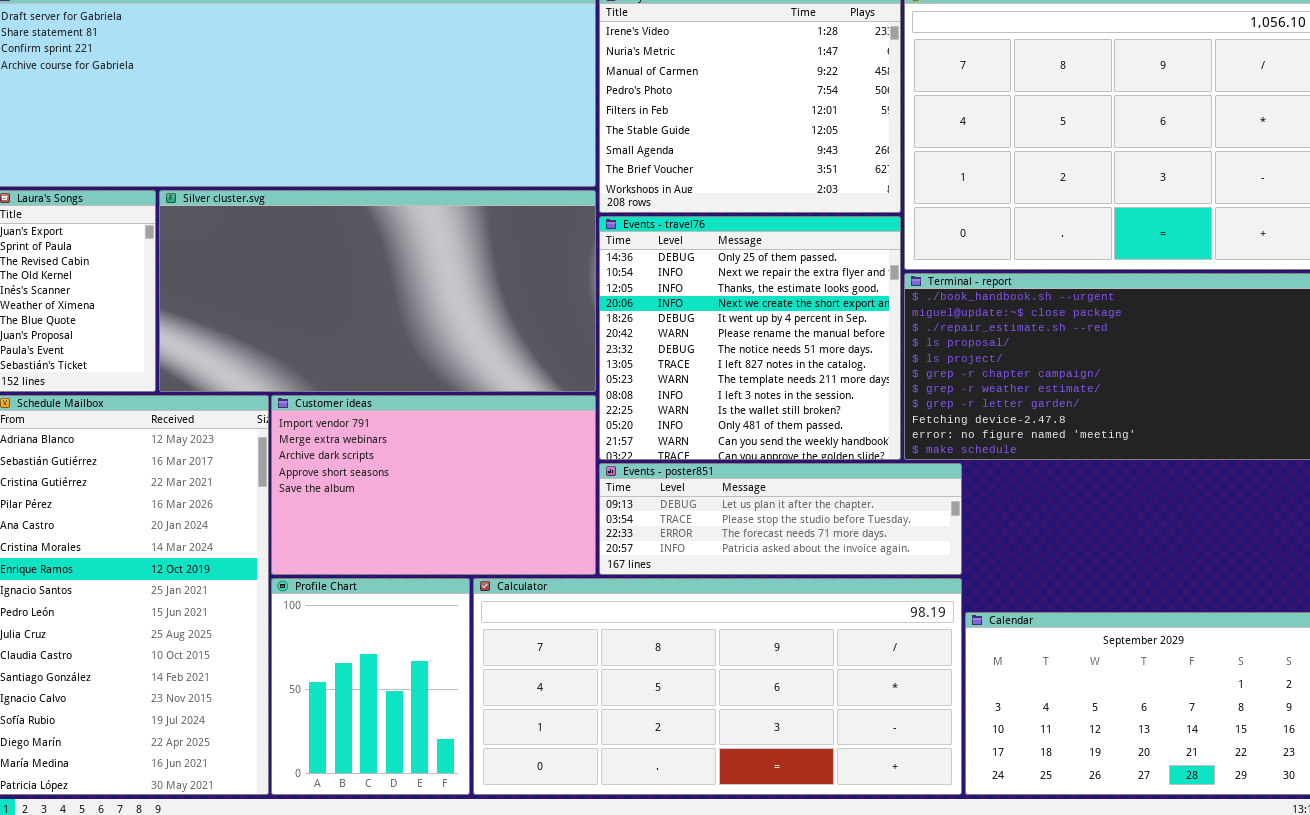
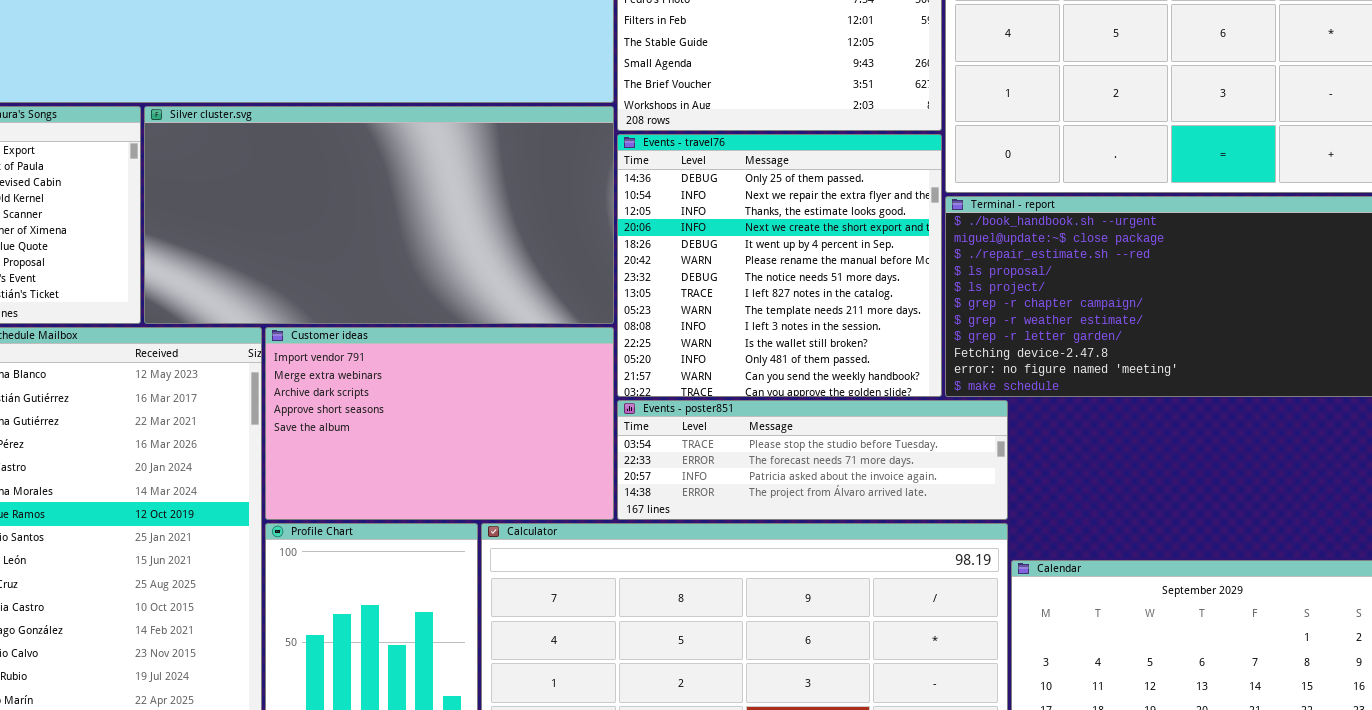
Events - poster851: [599,463,962,575] -> [617,400,1008,520], scrolled down 1 row

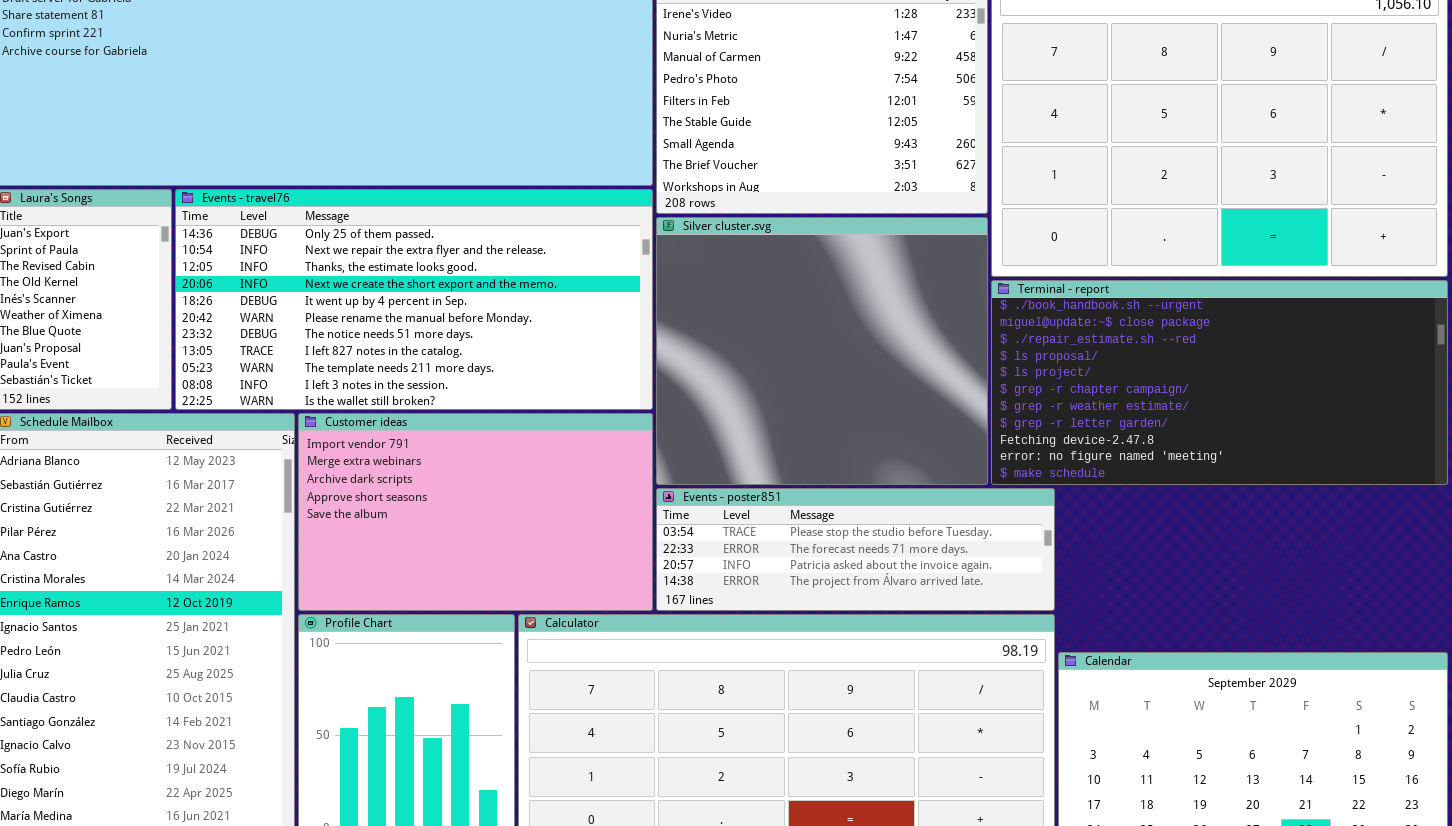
Silver cluster.svg: [144,106,614,324] -> [656,217,988,485], moved, resized
Events - travel76: [617,134,942,397] -> [175,189,653,410], moved, resized

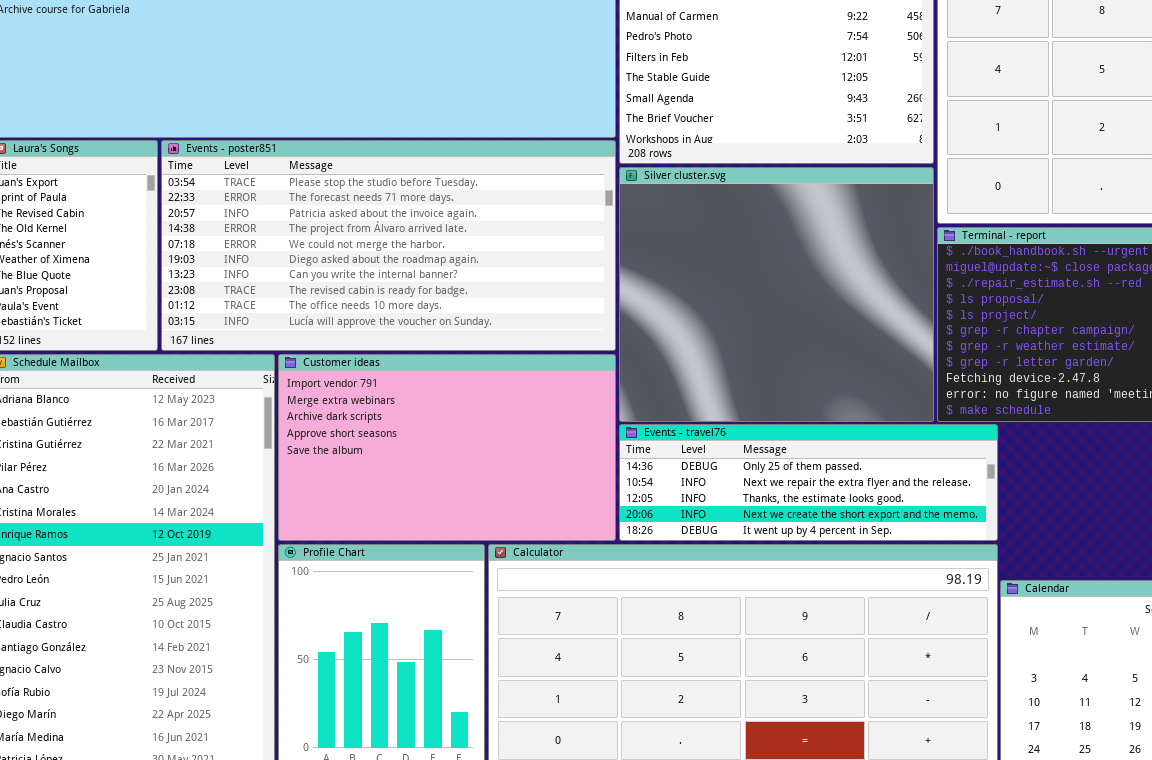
Events - travel76: [175,189,653,410] -> [619,424,998,541], moved, resized
Events - poster851: [656,488,1055,611] -> [161,140,616,351], moved, resized

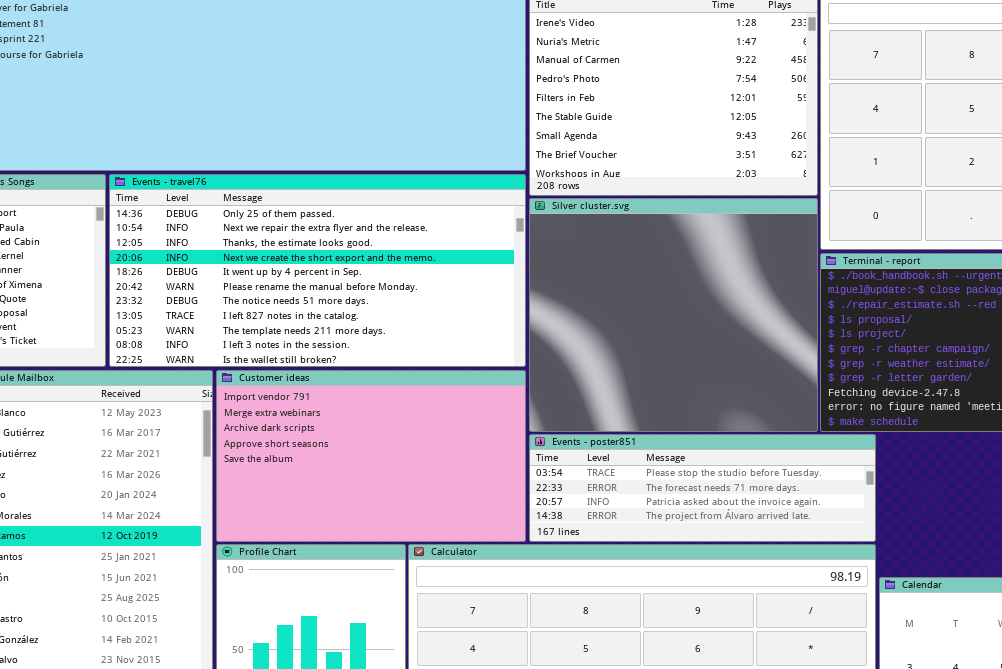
Events - poster851: [161,140,616,351] -> [529,434,876,542], moved, resized
Events - travel76: [619,424,998,541] -> [109,174,526,367], moved, resized

